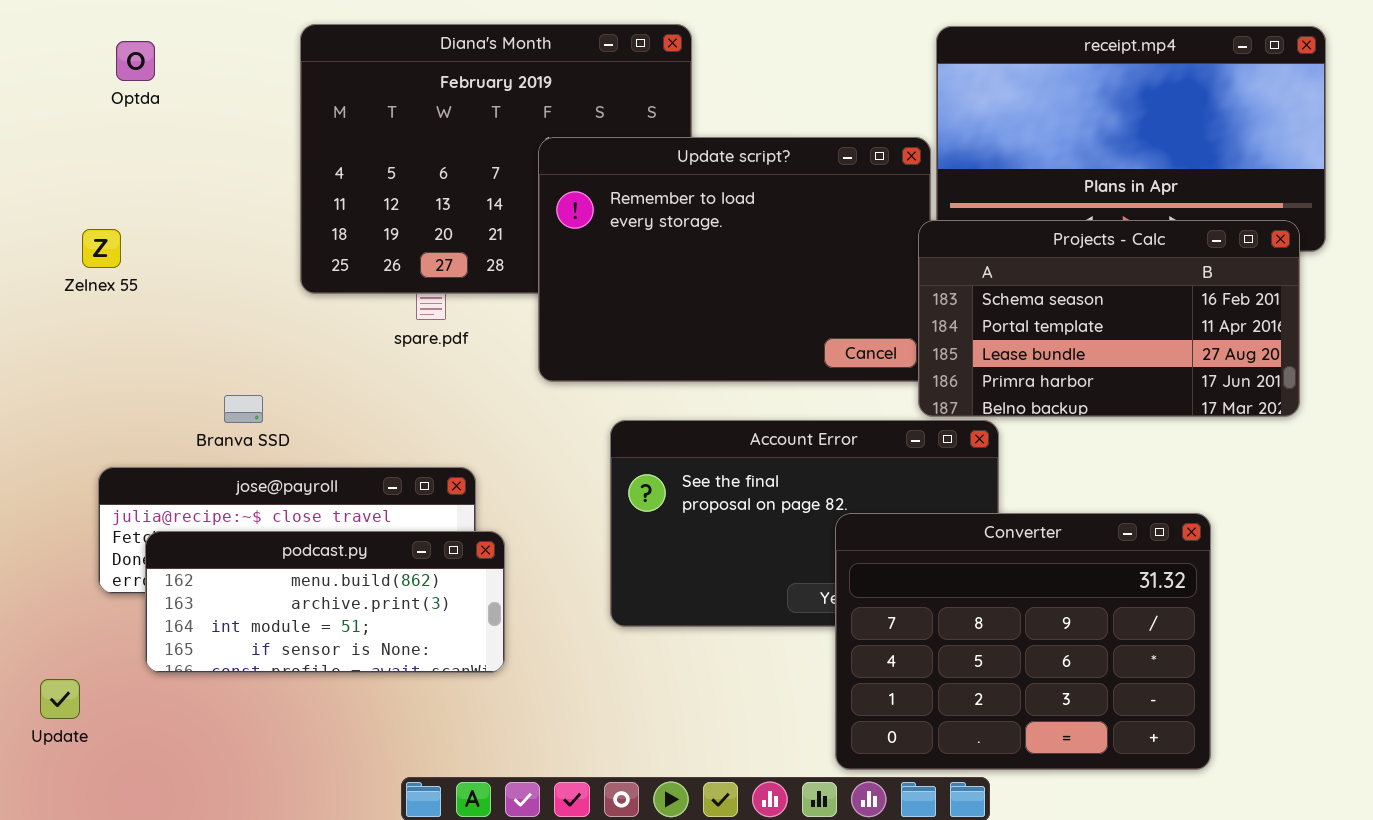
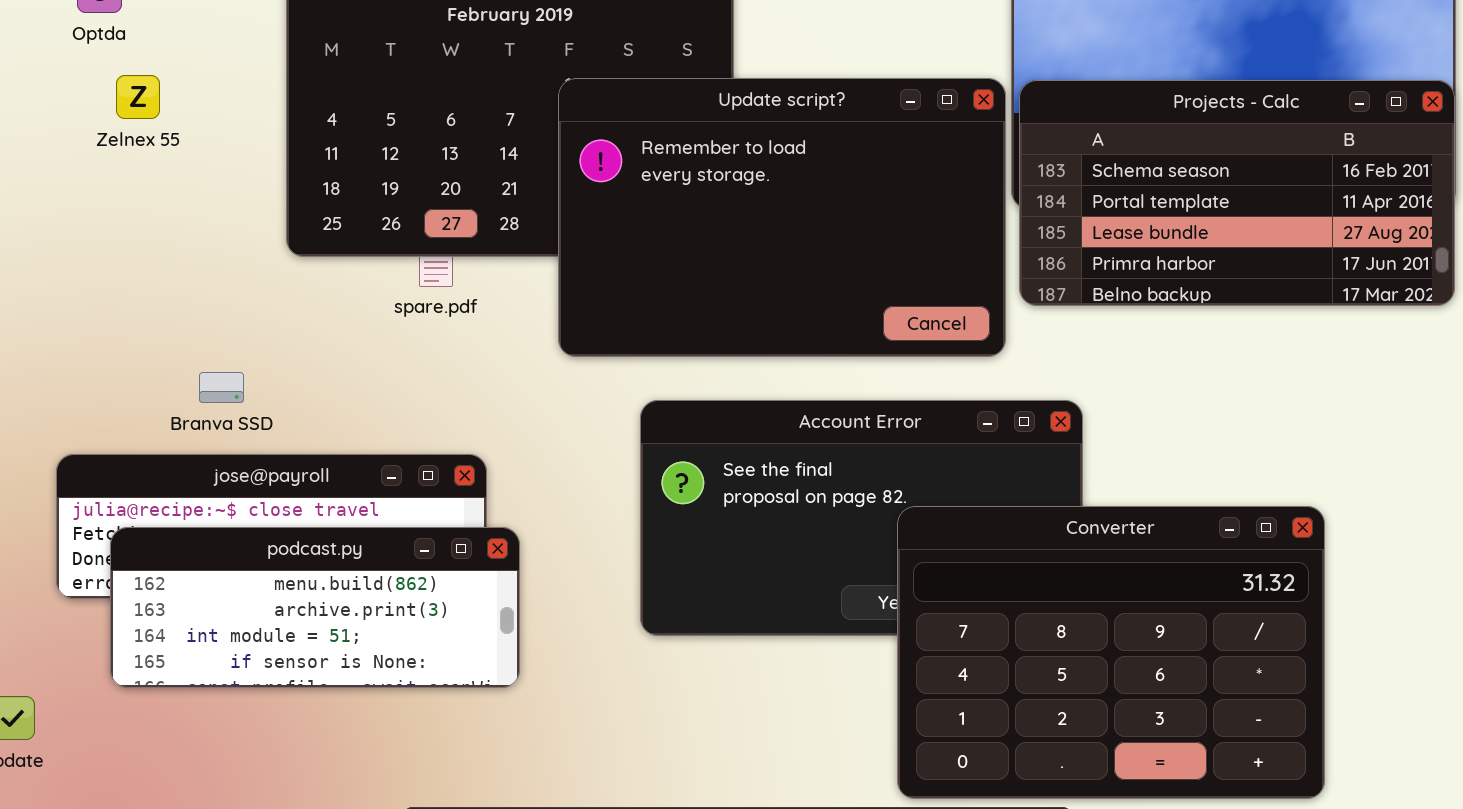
Projects - Calc: [918,220,1300,417] -> [1019,80,1455,306], moved
Zelnex 55: [82,229,121,268] -> [116,75,160,119], moved

